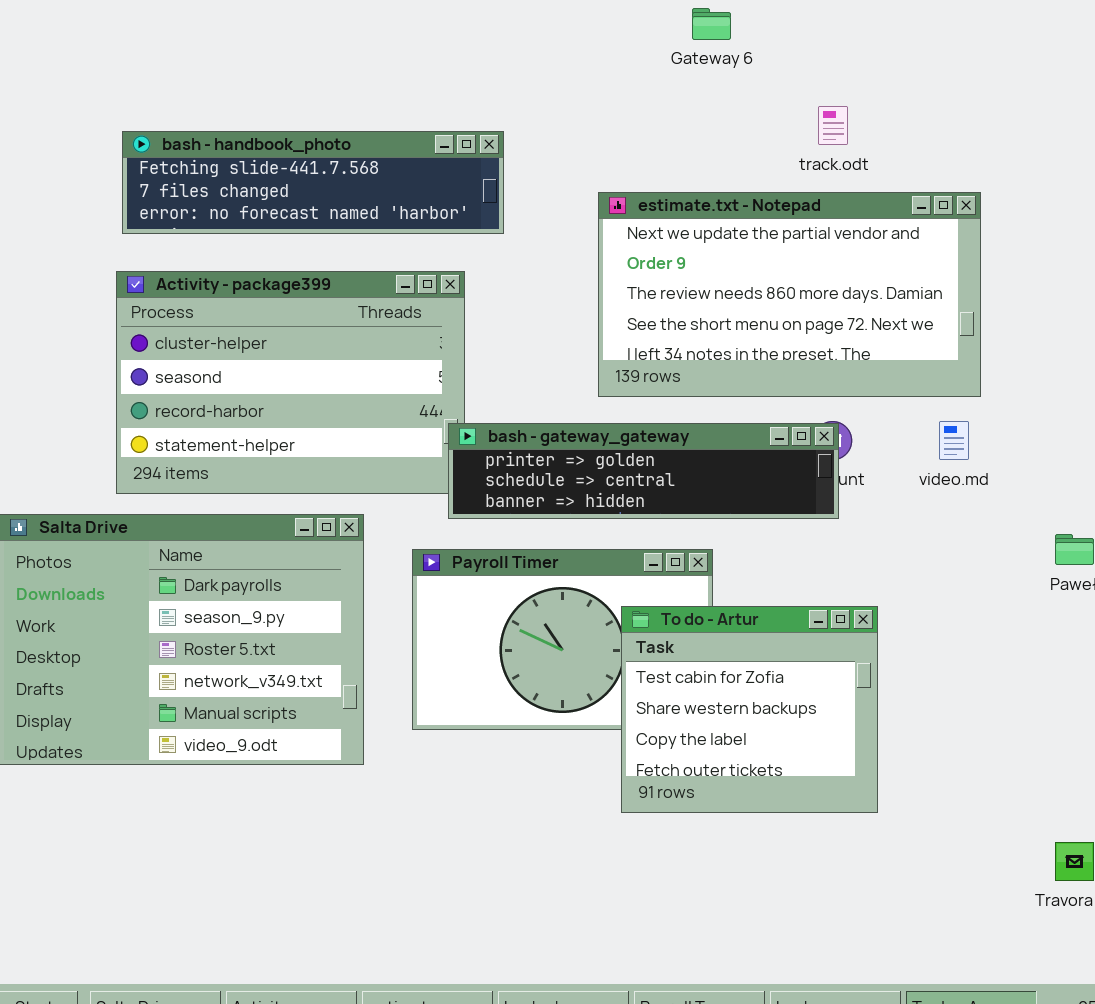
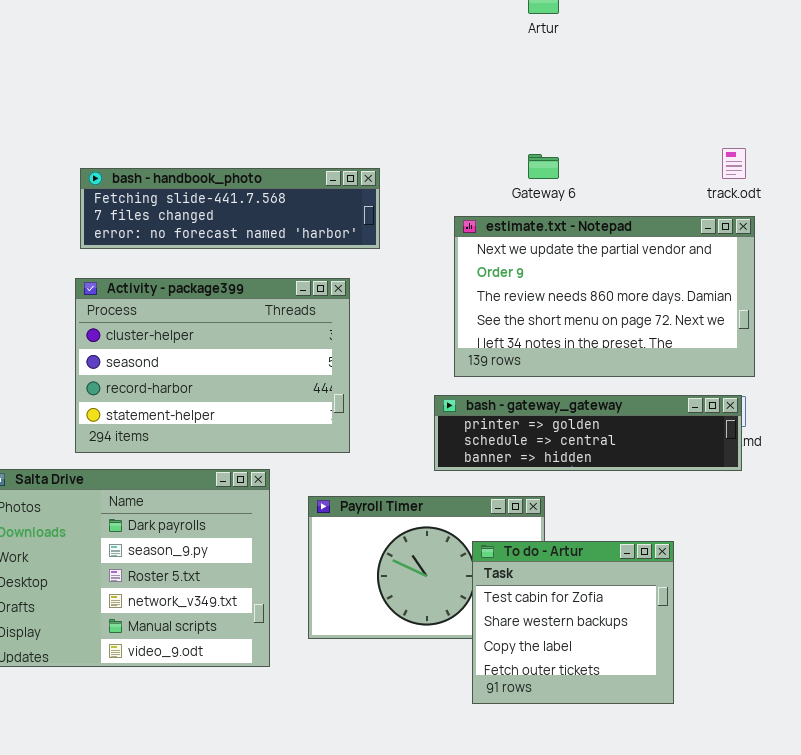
Gateway 6: [692,8,731,40] -> [528,154,559,179], moved
track.odt: [818,106,848,145] -> [722,148,746,179], moved
bash - gateway_gateway: [448,423,839,519] -> [434,395,742,471], moved

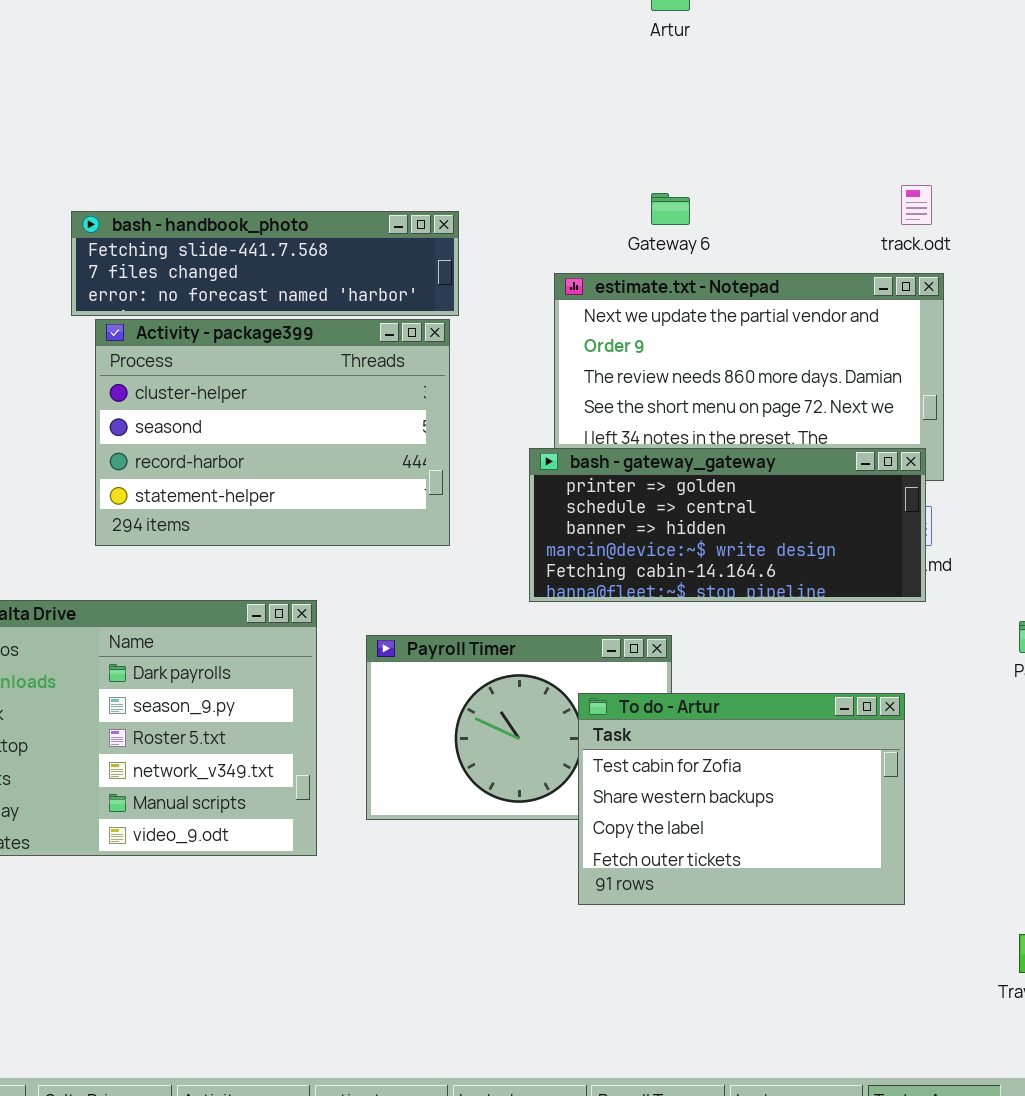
Activity - package399: [75,278,350,453] -> [95,319,450,546], moved
bash - gateway_gateway: [434,395,742,471] -> [529,448,926,602], resized
To do - Artur: [472,541,674,704] -> [578,693,905,905], resized

